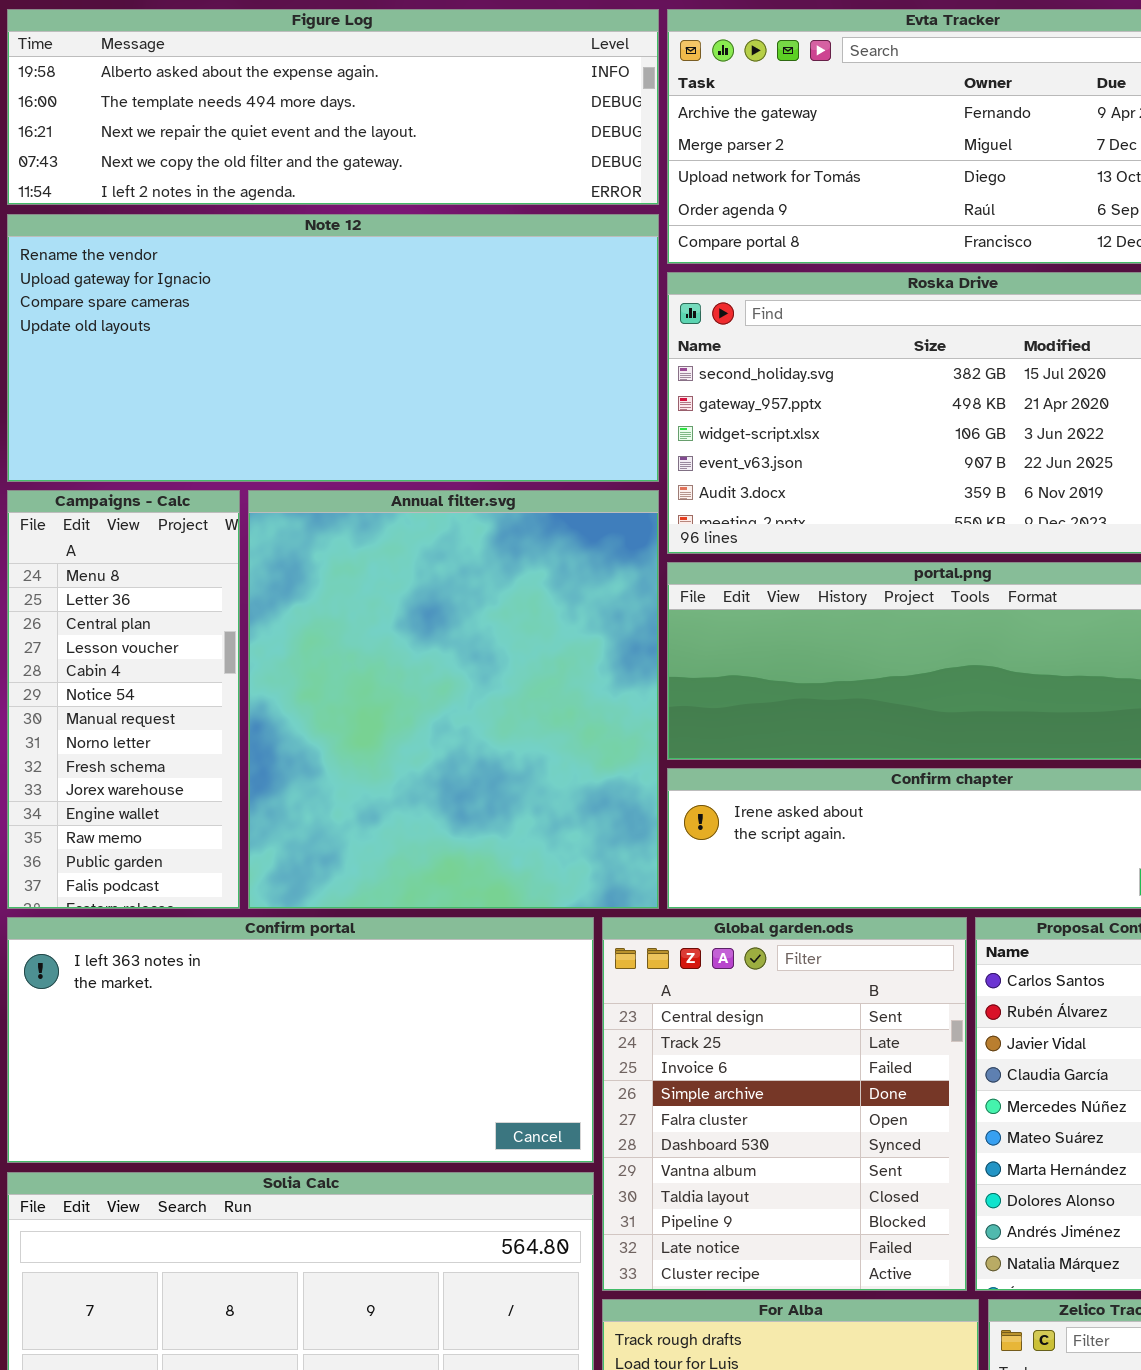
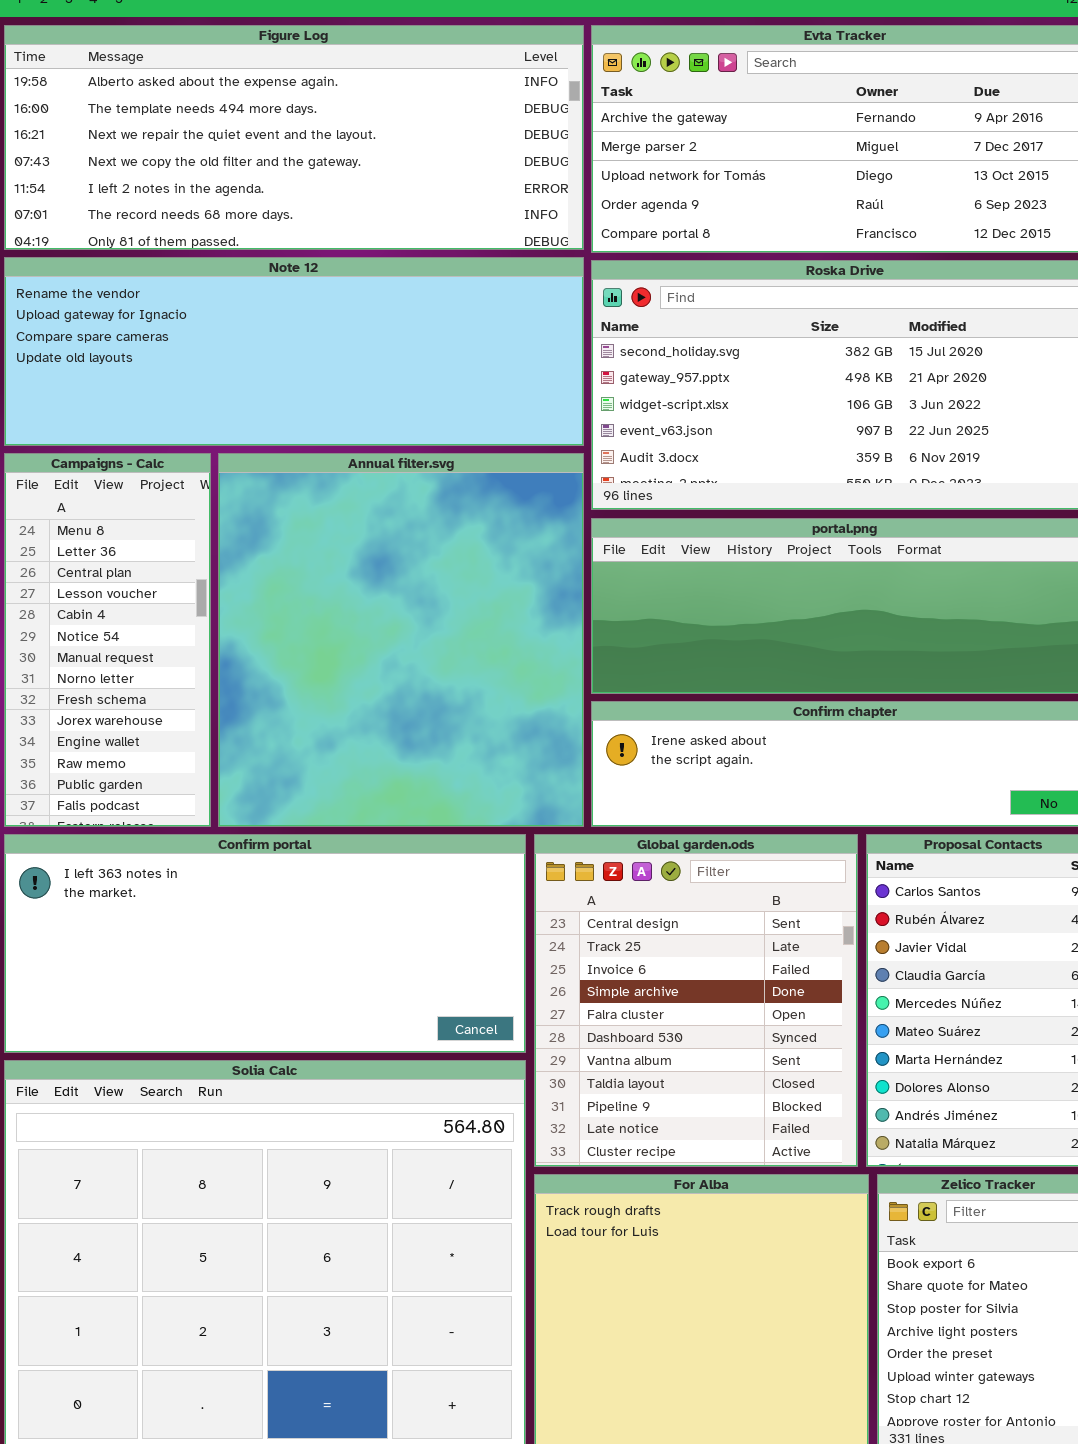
Figure Log: [7,9,659,205] -> [4,25,584,250], resized
Note 12: [7,214,659,482] -> [4,257,584,446], resized

